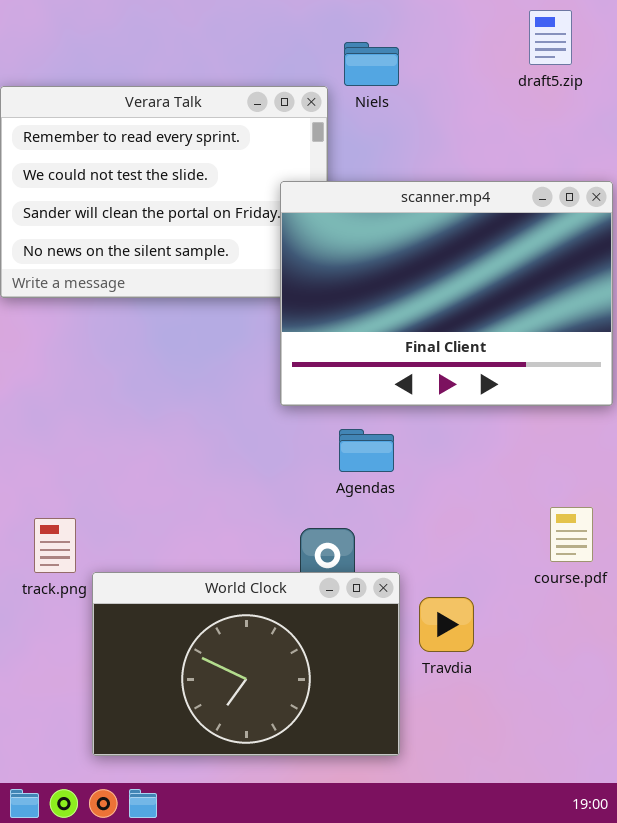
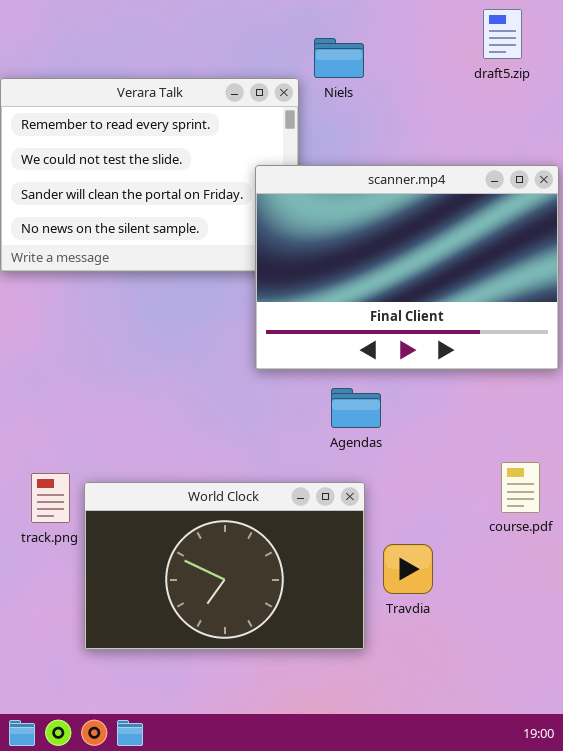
Agendas: [339,429,394,472] -> [331,388,381,428], moved
World Clock: [92,572,400,756] -> [84,482,365,650], moved

